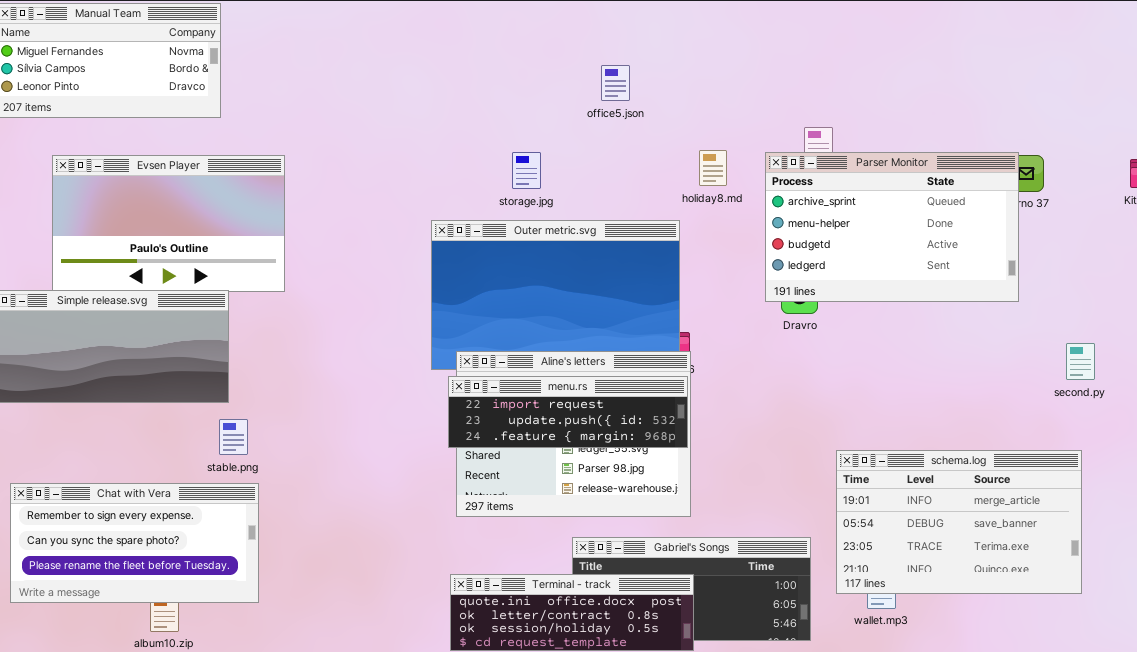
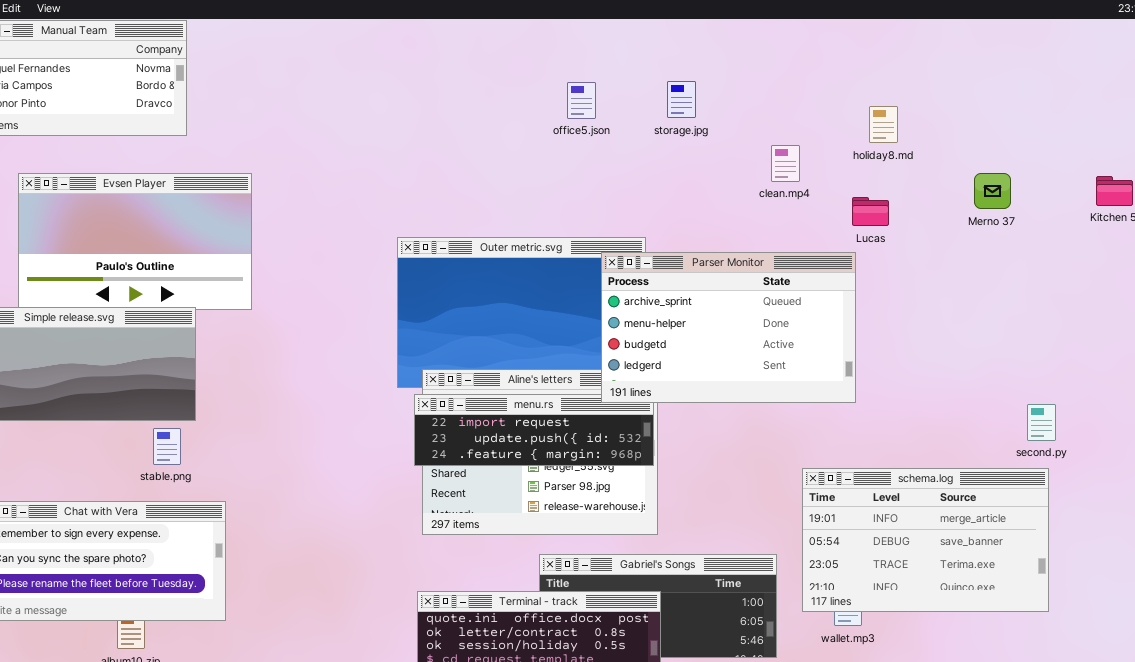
holiday8.md: [699,150,727,186] -> [869,106,898,143], moved
Parser Monitor: [765,152,1019,302] -> [601,252,856,403], moved
storage.jpg: [512,152,541,189] -> [667,81,696,118], moved
second.py: [1066,343,1095,380] -> [1027,404,1056,441], moved
stable.png: [219,419,248,455] -> [153,428,181,465], moved

